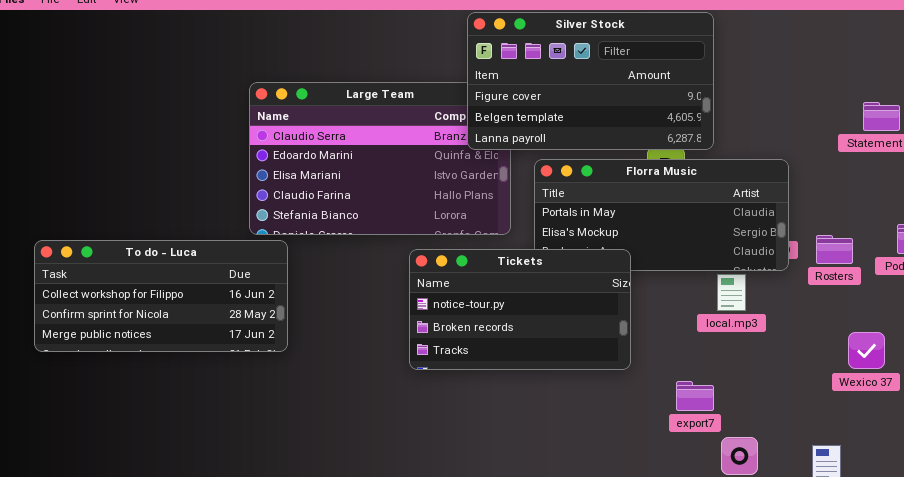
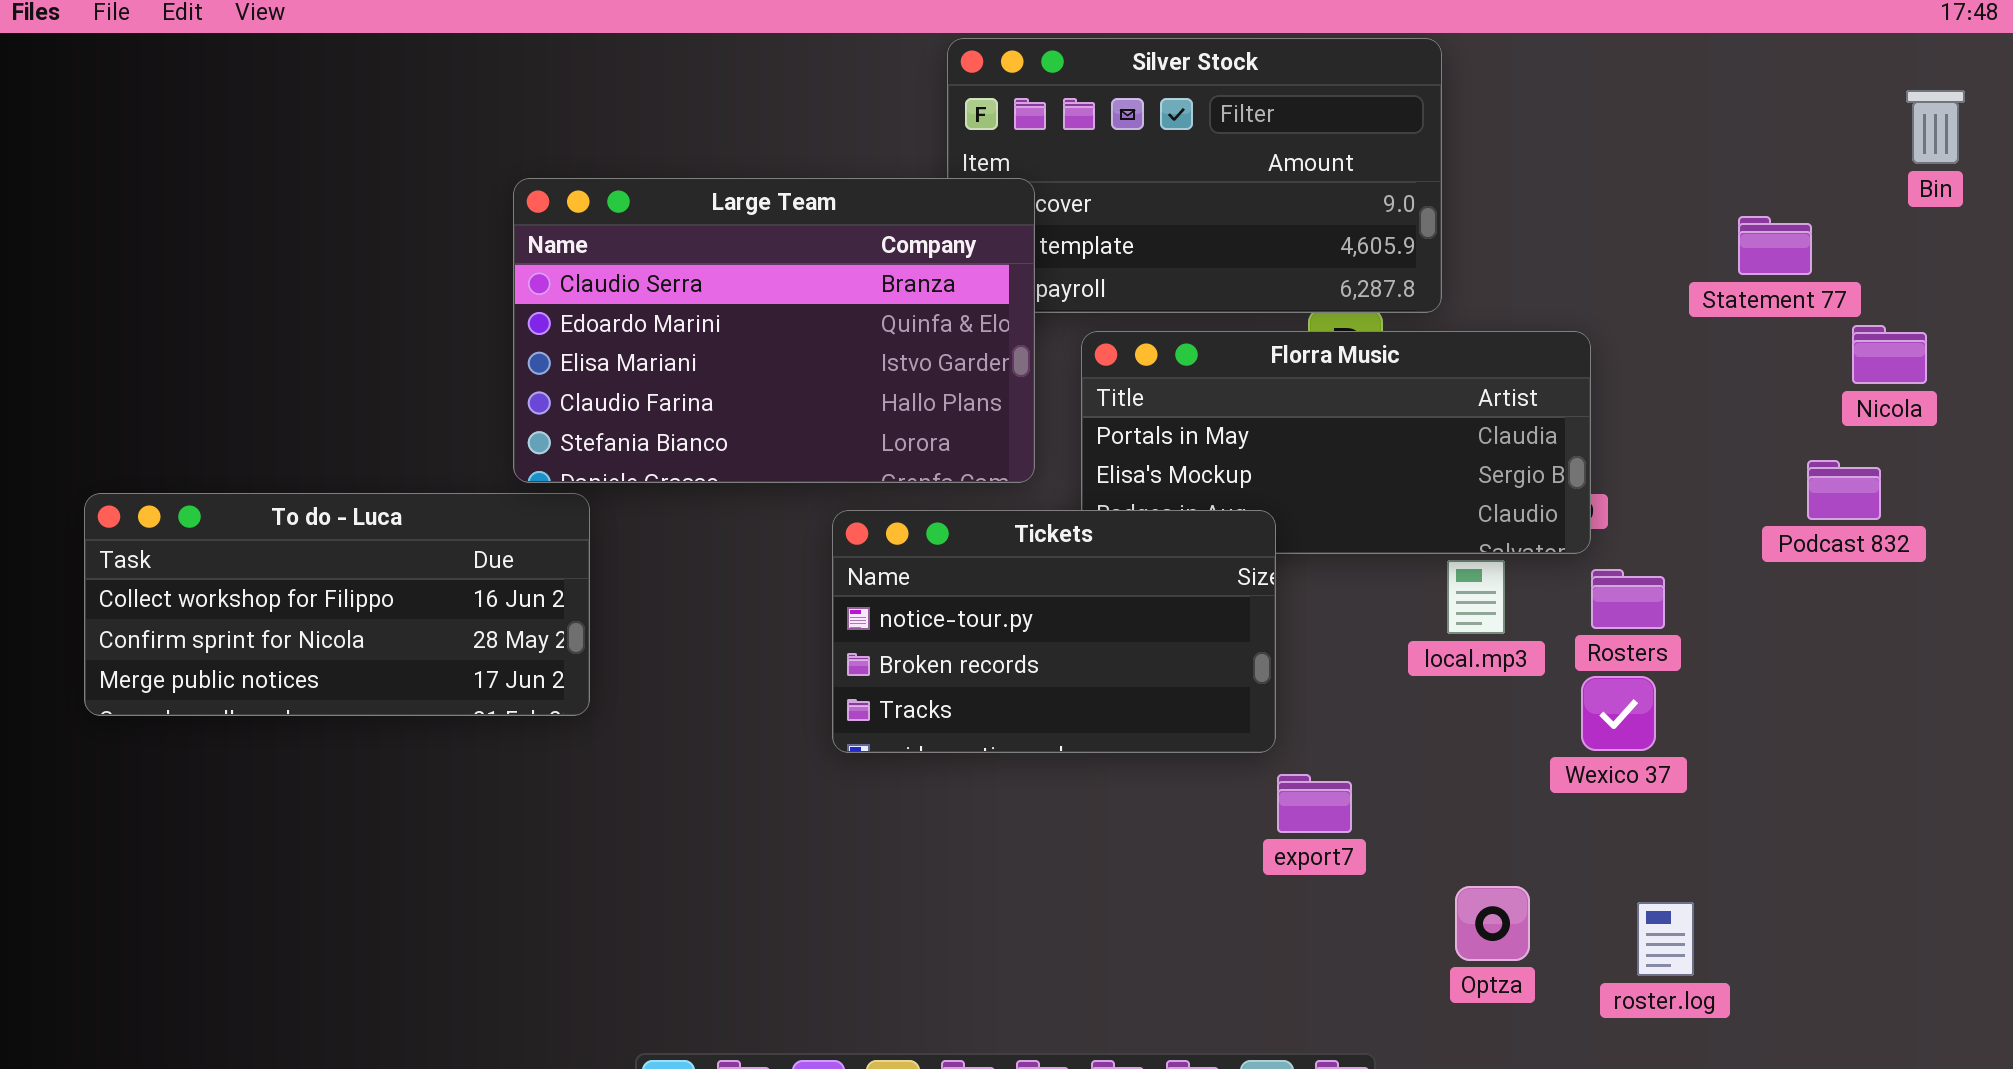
Large Team: [249,82,511,235] -> [513,178,1035,483], raised
Rosters: [816,235,853,264] -> [1591,569,1665,629], moved
Wexico 37: [848,332,885,369] -> [1581,676,1656,751], moved
export7: [676,381,714,411] -> [1277,774,1352,833], moved

